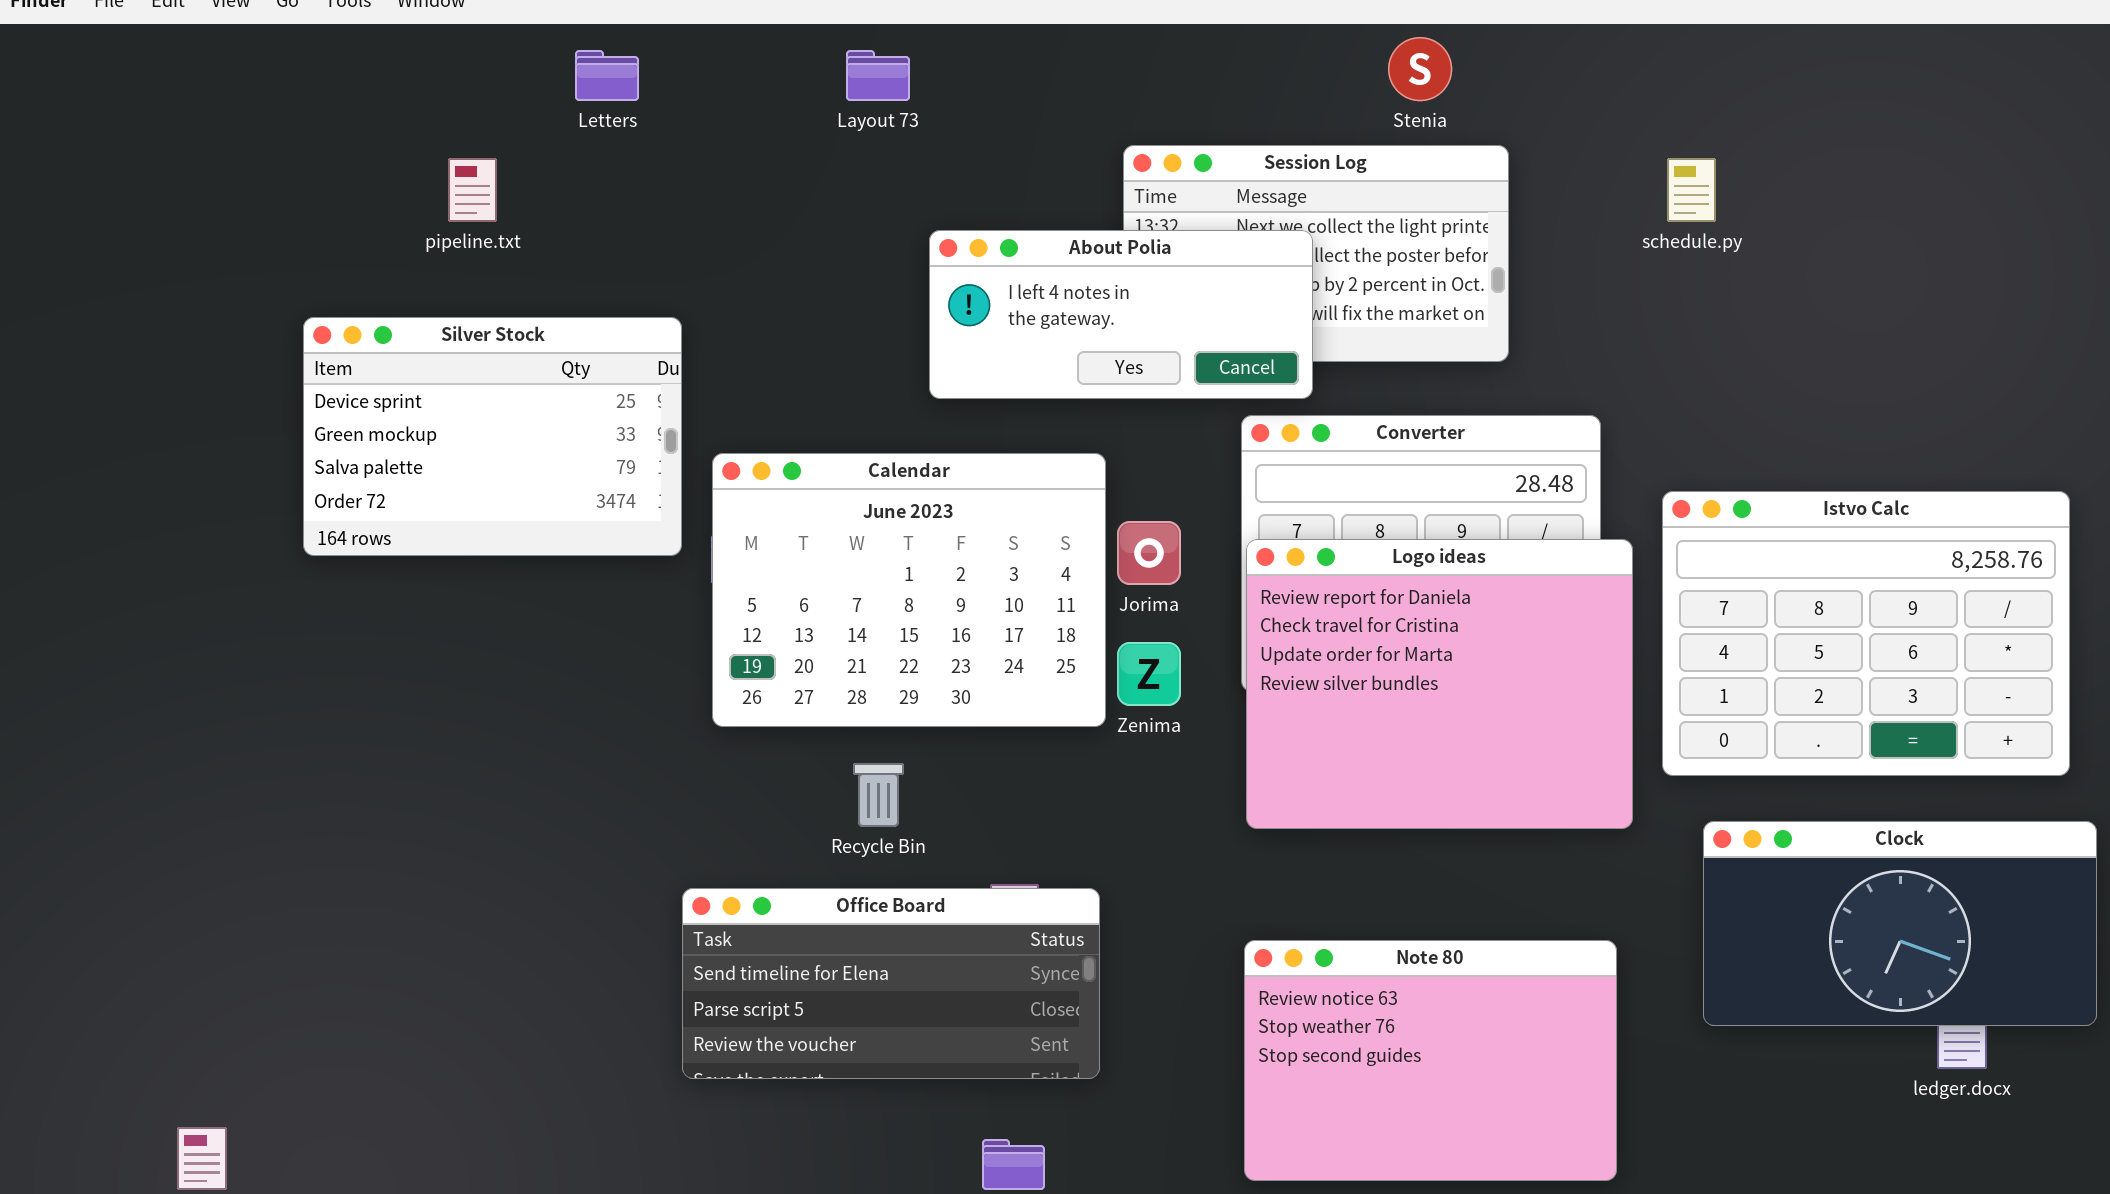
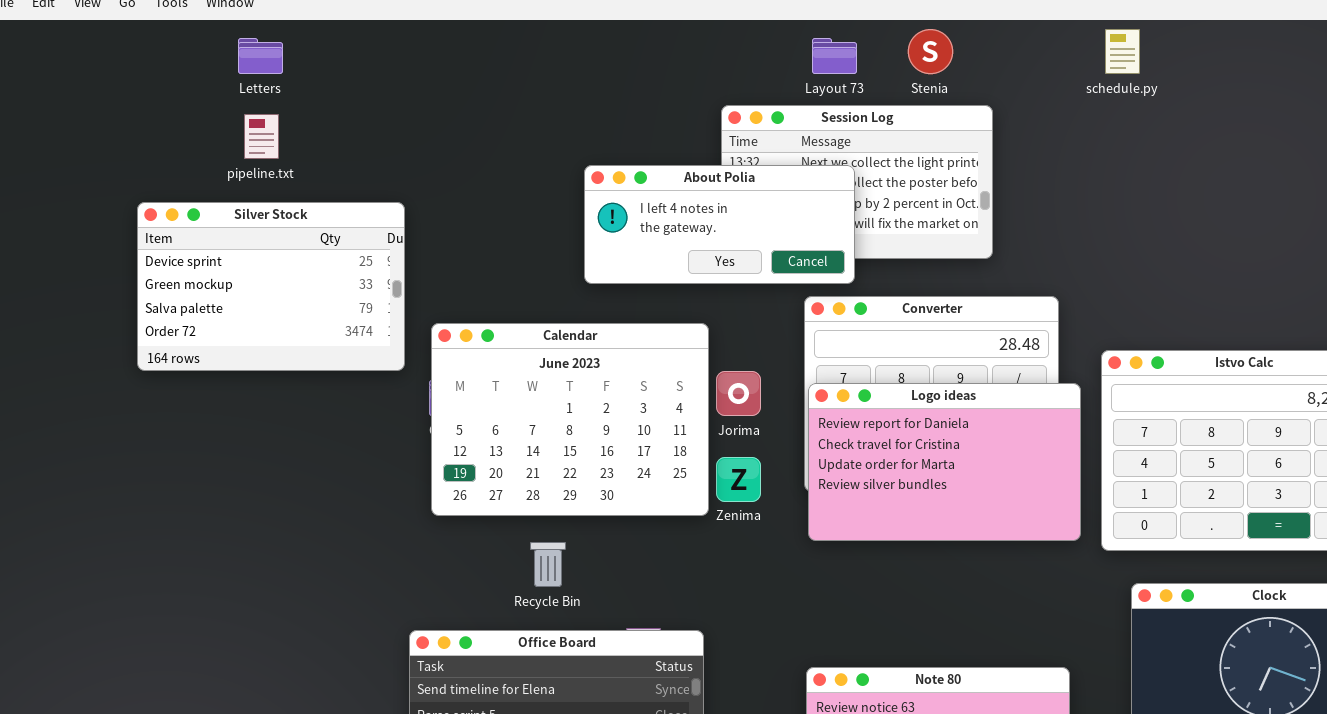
Letters: [575,50,639,101] -> [238,38,283,74], moved
Layout 73: [846,50,910,101] -> [812,38,857,74], moved
schedule.py: [1667,158,1716,222] -> [1105,29,1140,74], moved
Silver Stock: [303,317,682,556] -> [137,202,405,371], moved
Logo ideas: [1246,539,1633,829] -> [808,383,1081,541], resized

